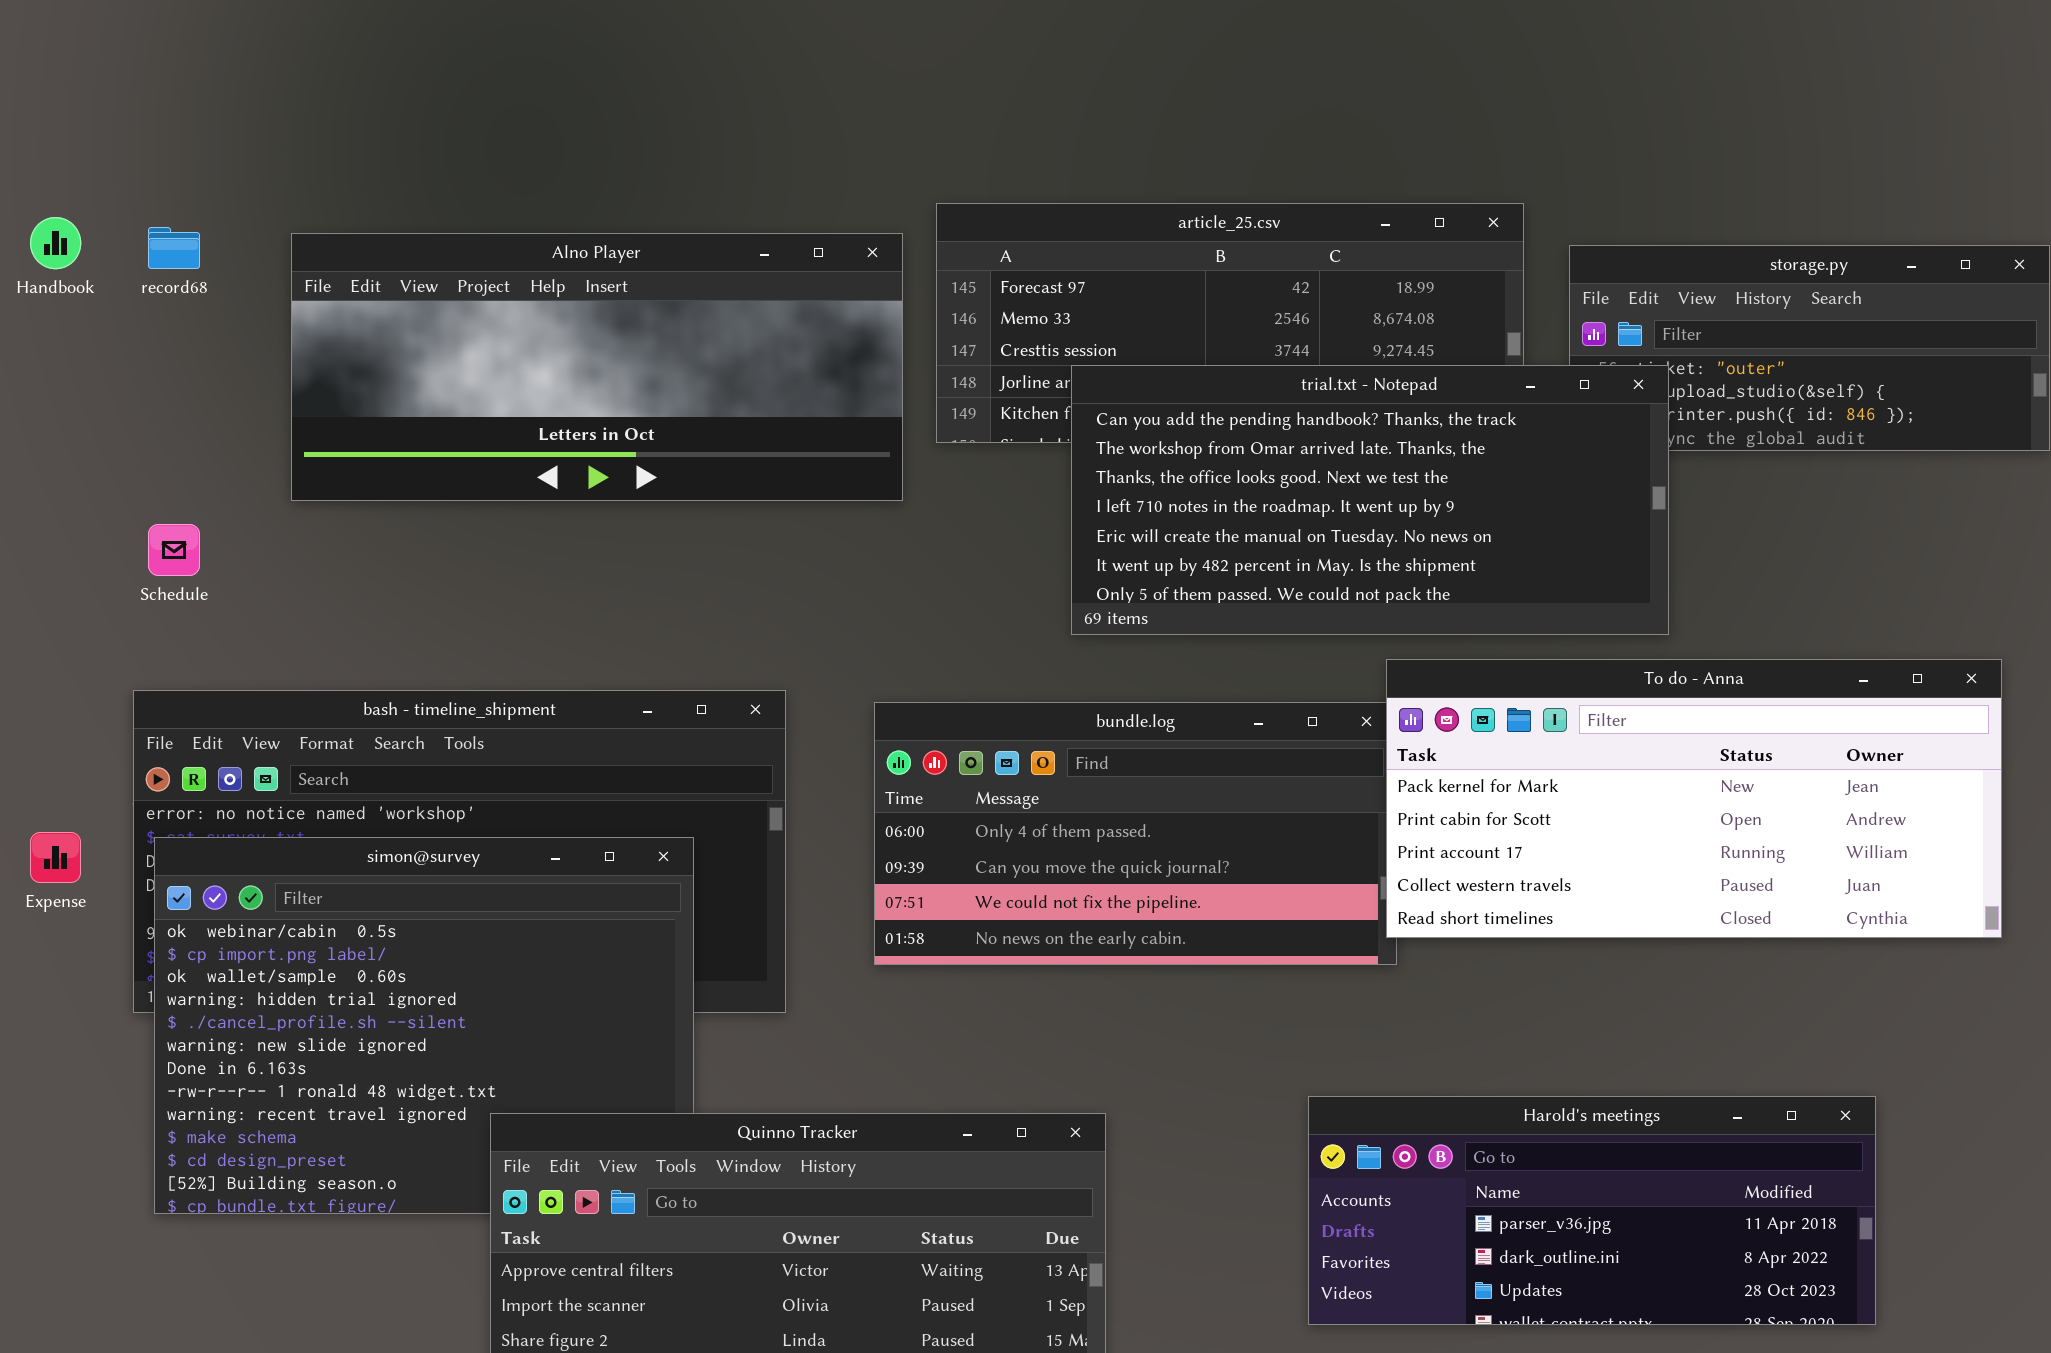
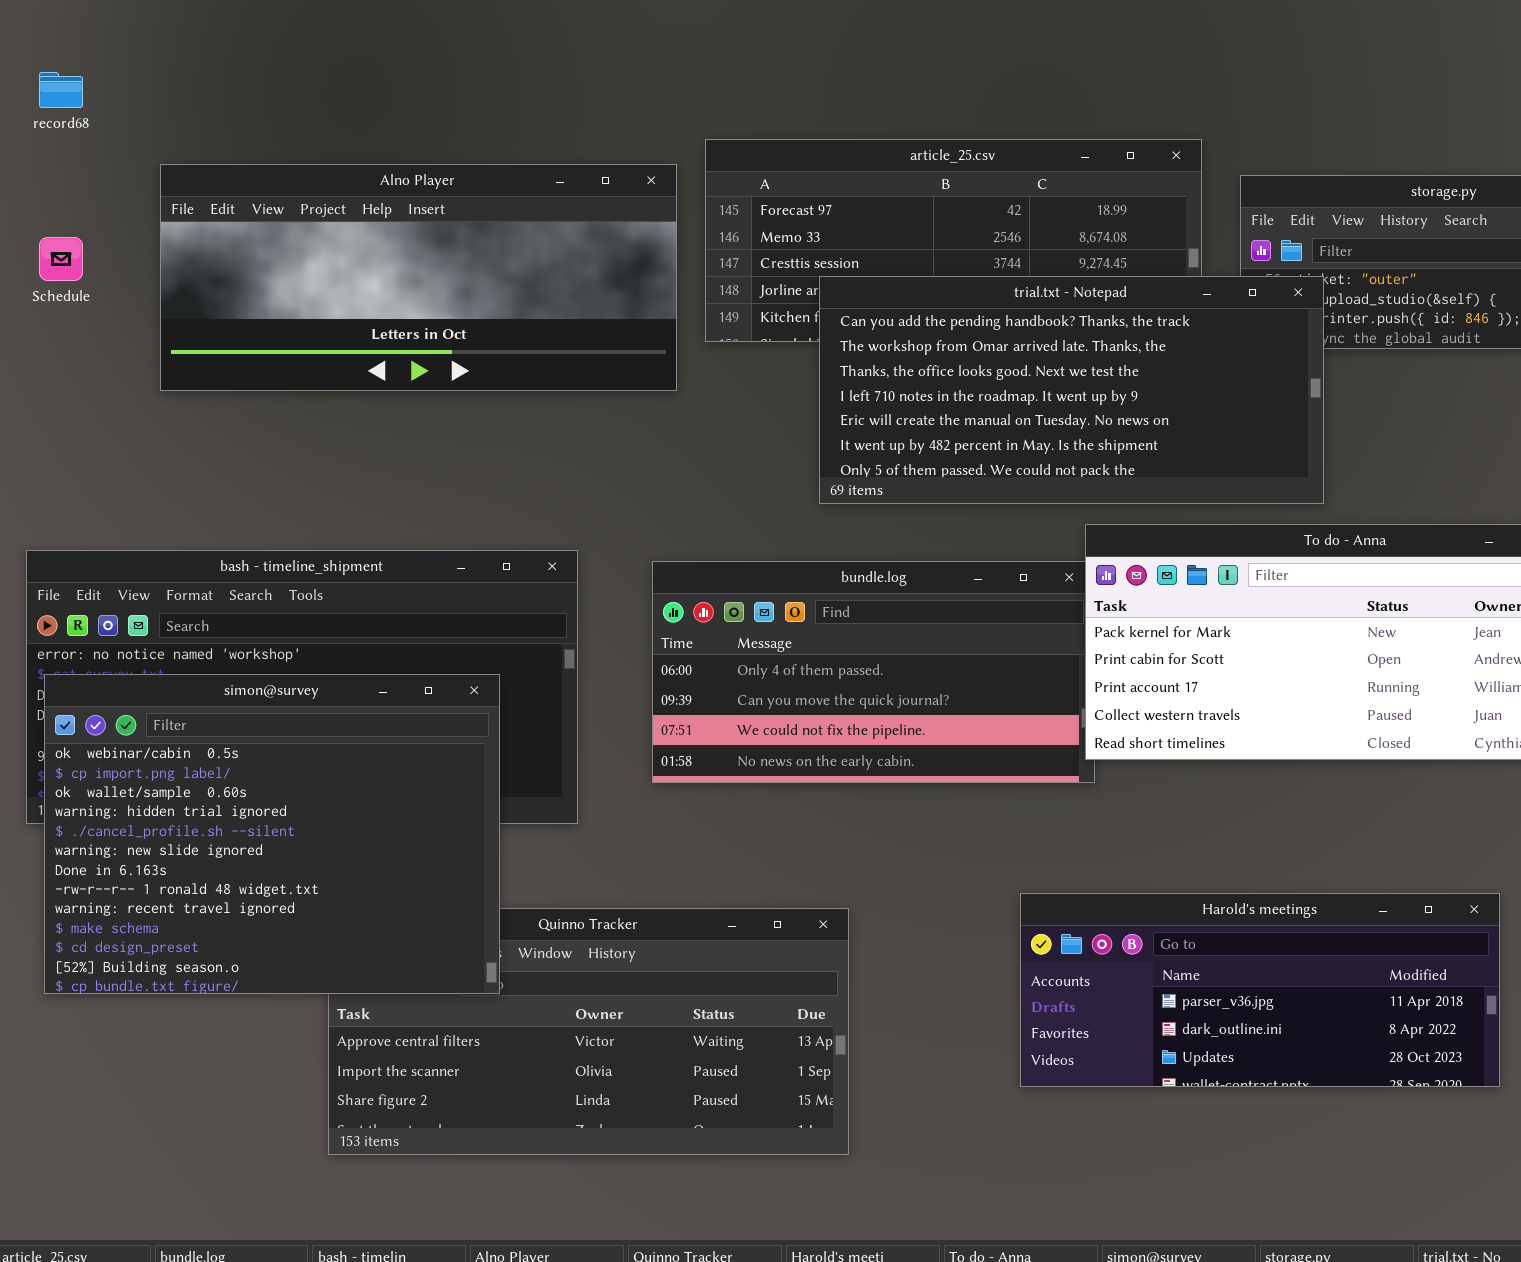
record68: [148,227,200,269] -> [39,72,83,108], moved
Schedule: [148,524,200,576] -> [39,237,83,281], moved
simon@survey: [154,837,694,1214] -> [44,674,500,994], raised

